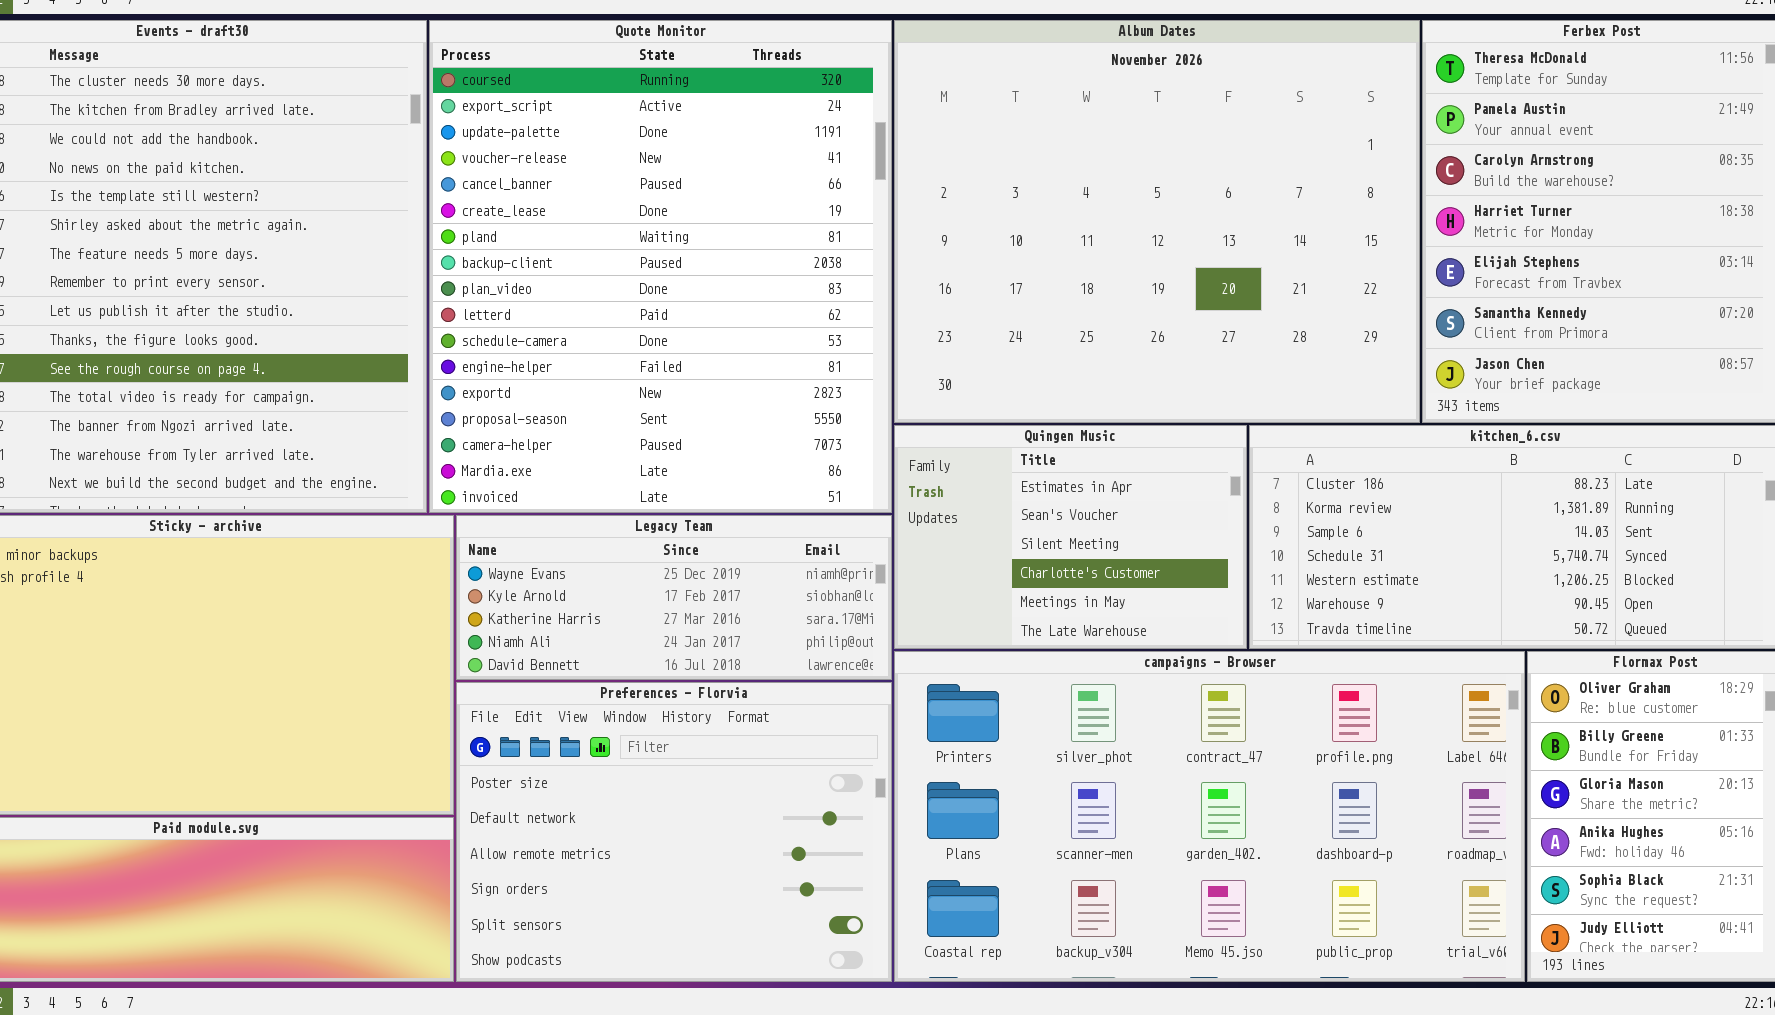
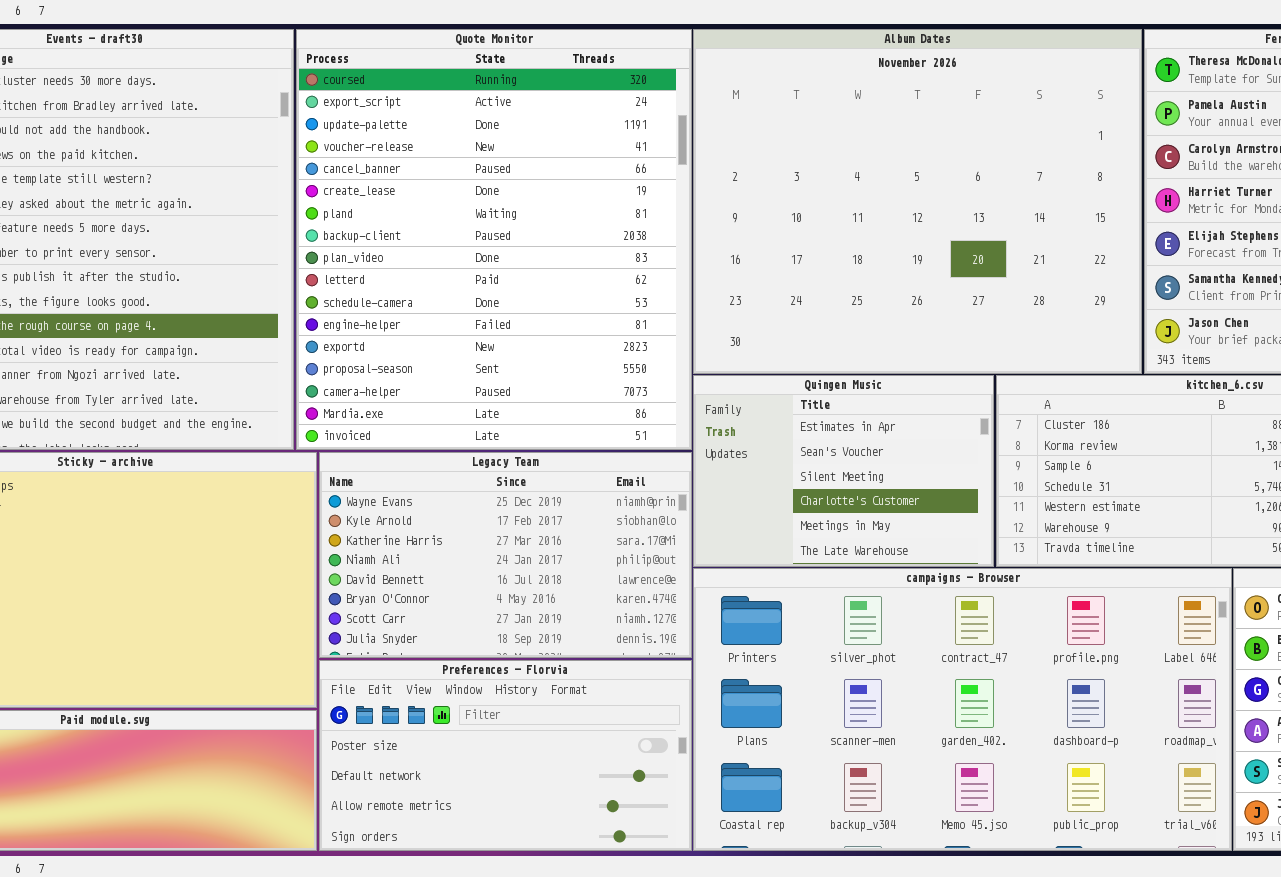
Legacy Team: [456,515,892,680] -> [319,452,692,658], resized
Preferences - Florvia: [456,682,892,982] -> [319,660,692,851], resized

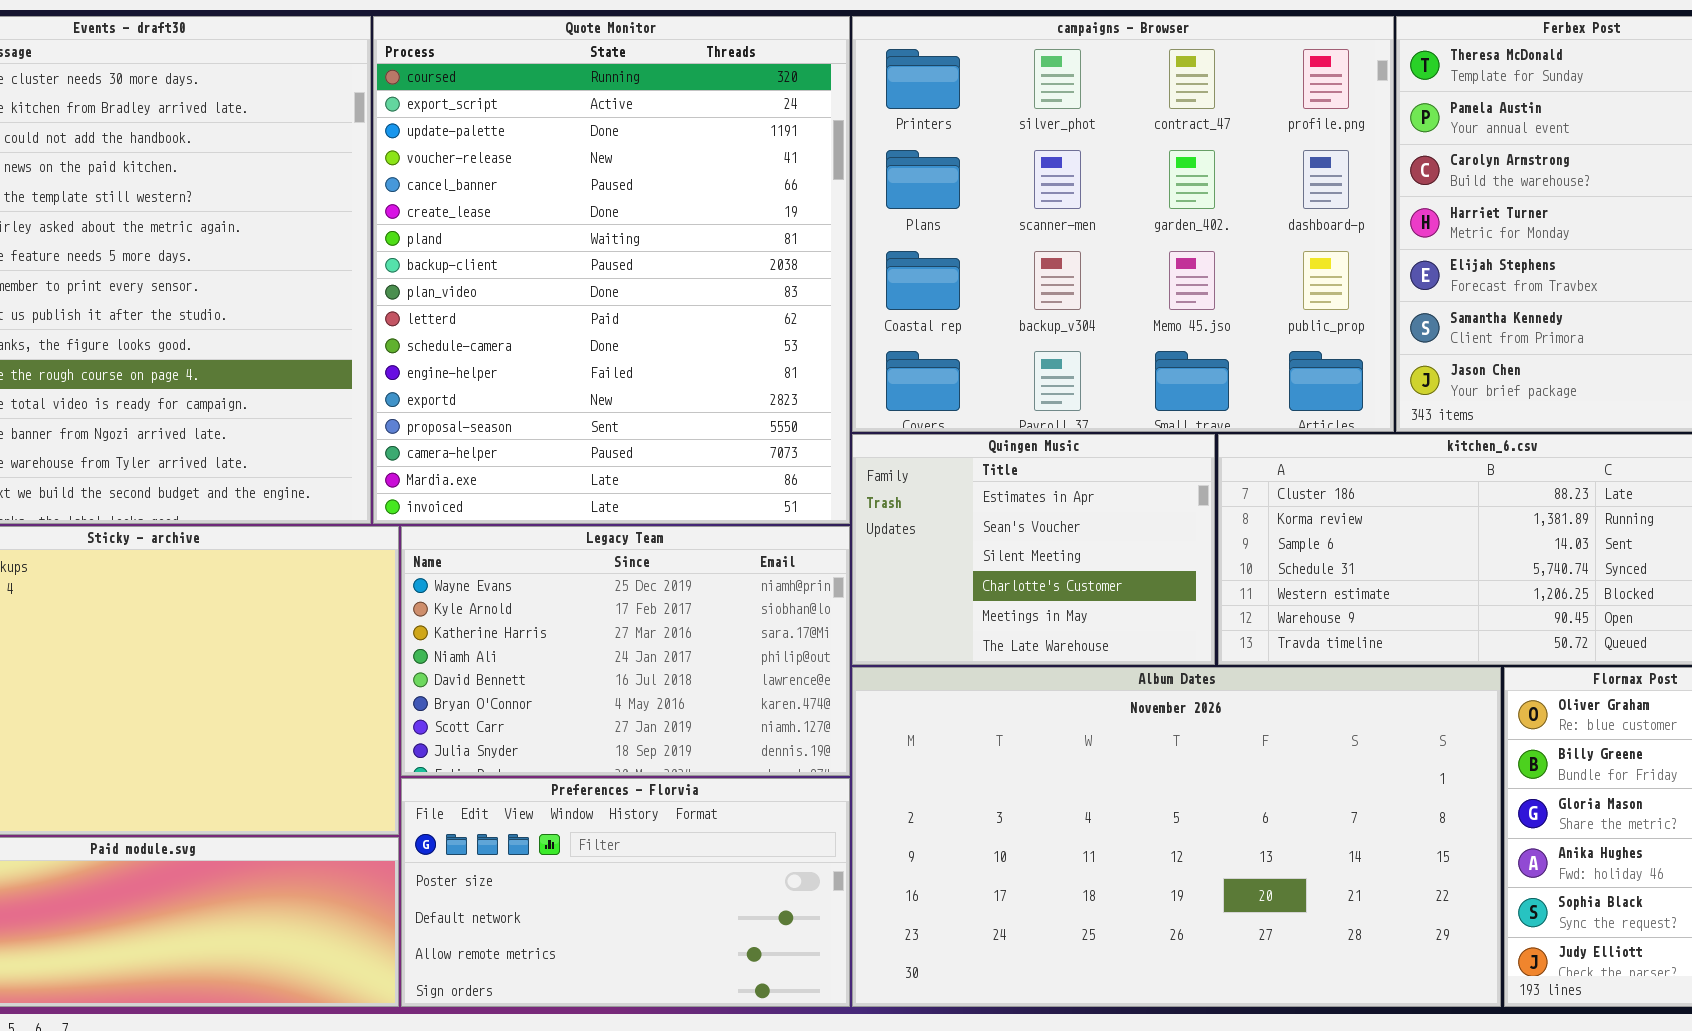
Album Dates: [693,29,1142,374] -> [852,667,1501,1007], moved, resized
campaigns - Browser: [693,568,1232,851] -> [852,16,1394,432], moved, resized

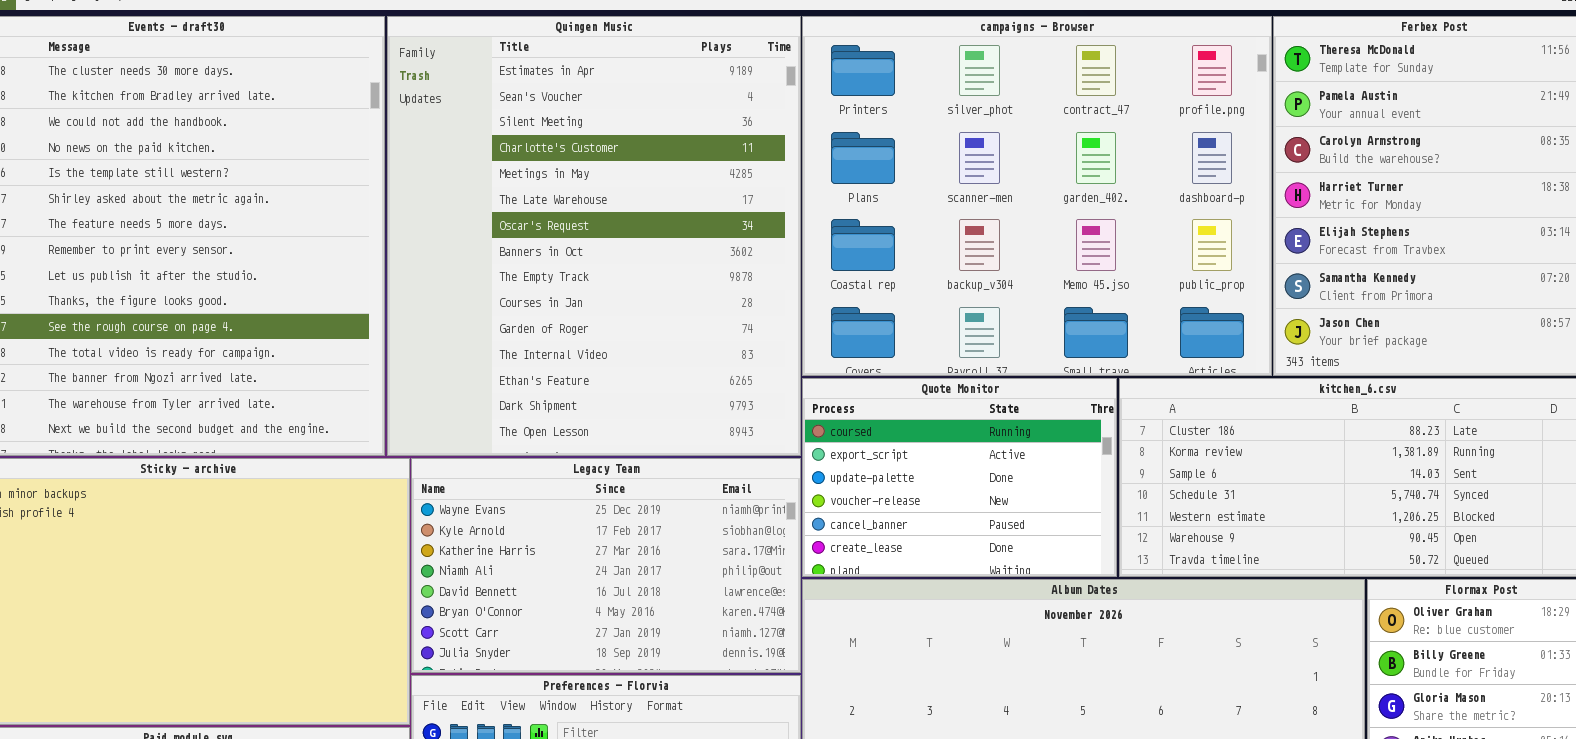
Quote Monitor: [373,16,850,524] -> [802,378,1117,577], moved, resized
Quingen Music: [852,434,1215,665] -> [387,16,801,456], moved, resized

